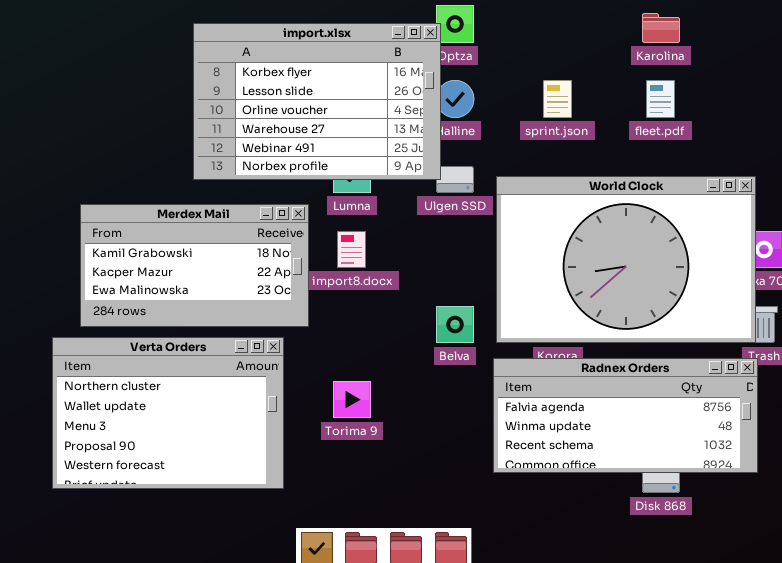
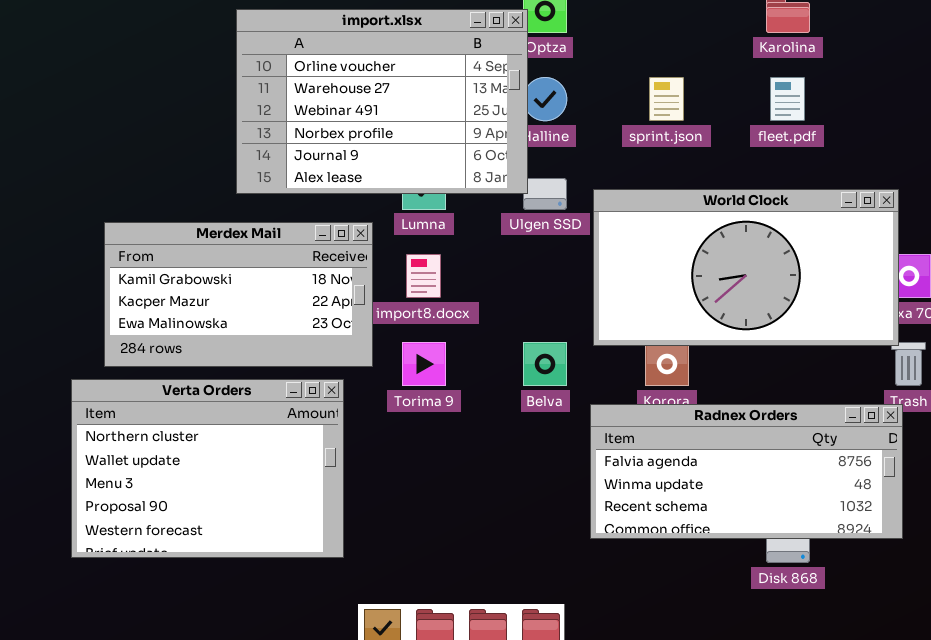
import.xlsx: [193,23,441,180] -> [236,9,528,194], scrolled down 2 rows
World Clock: [496,176,756,343] -> [593,189,899,346], resized
Torima 9: [333,381,371,418] -> [402,342,446,386], moved

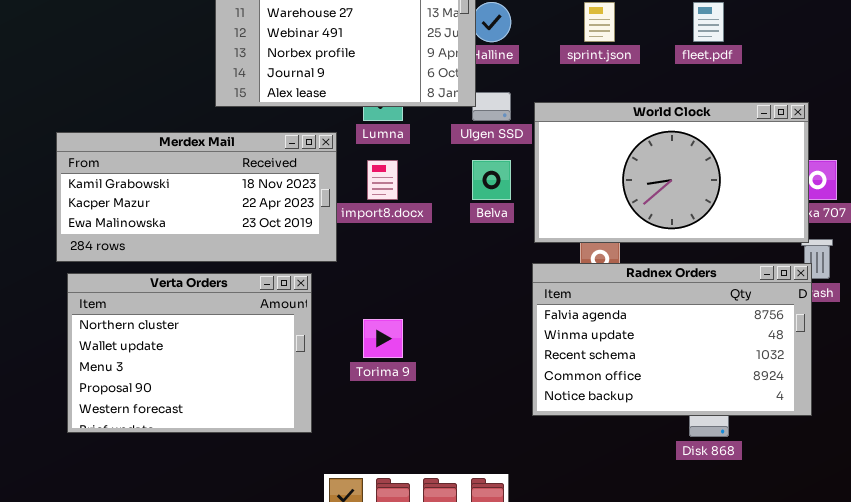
Merdex Mail: [104,222,373,367] -> [56,132,337,262], resized
Torima 9: [402,342,446,386] -> [363,319,403,358], moved
Belva: [523,342,567,386] -> [472,160,511,200], moved
Radnex Orders: [590,404,903,539] -> [532,263,812,416], resized

